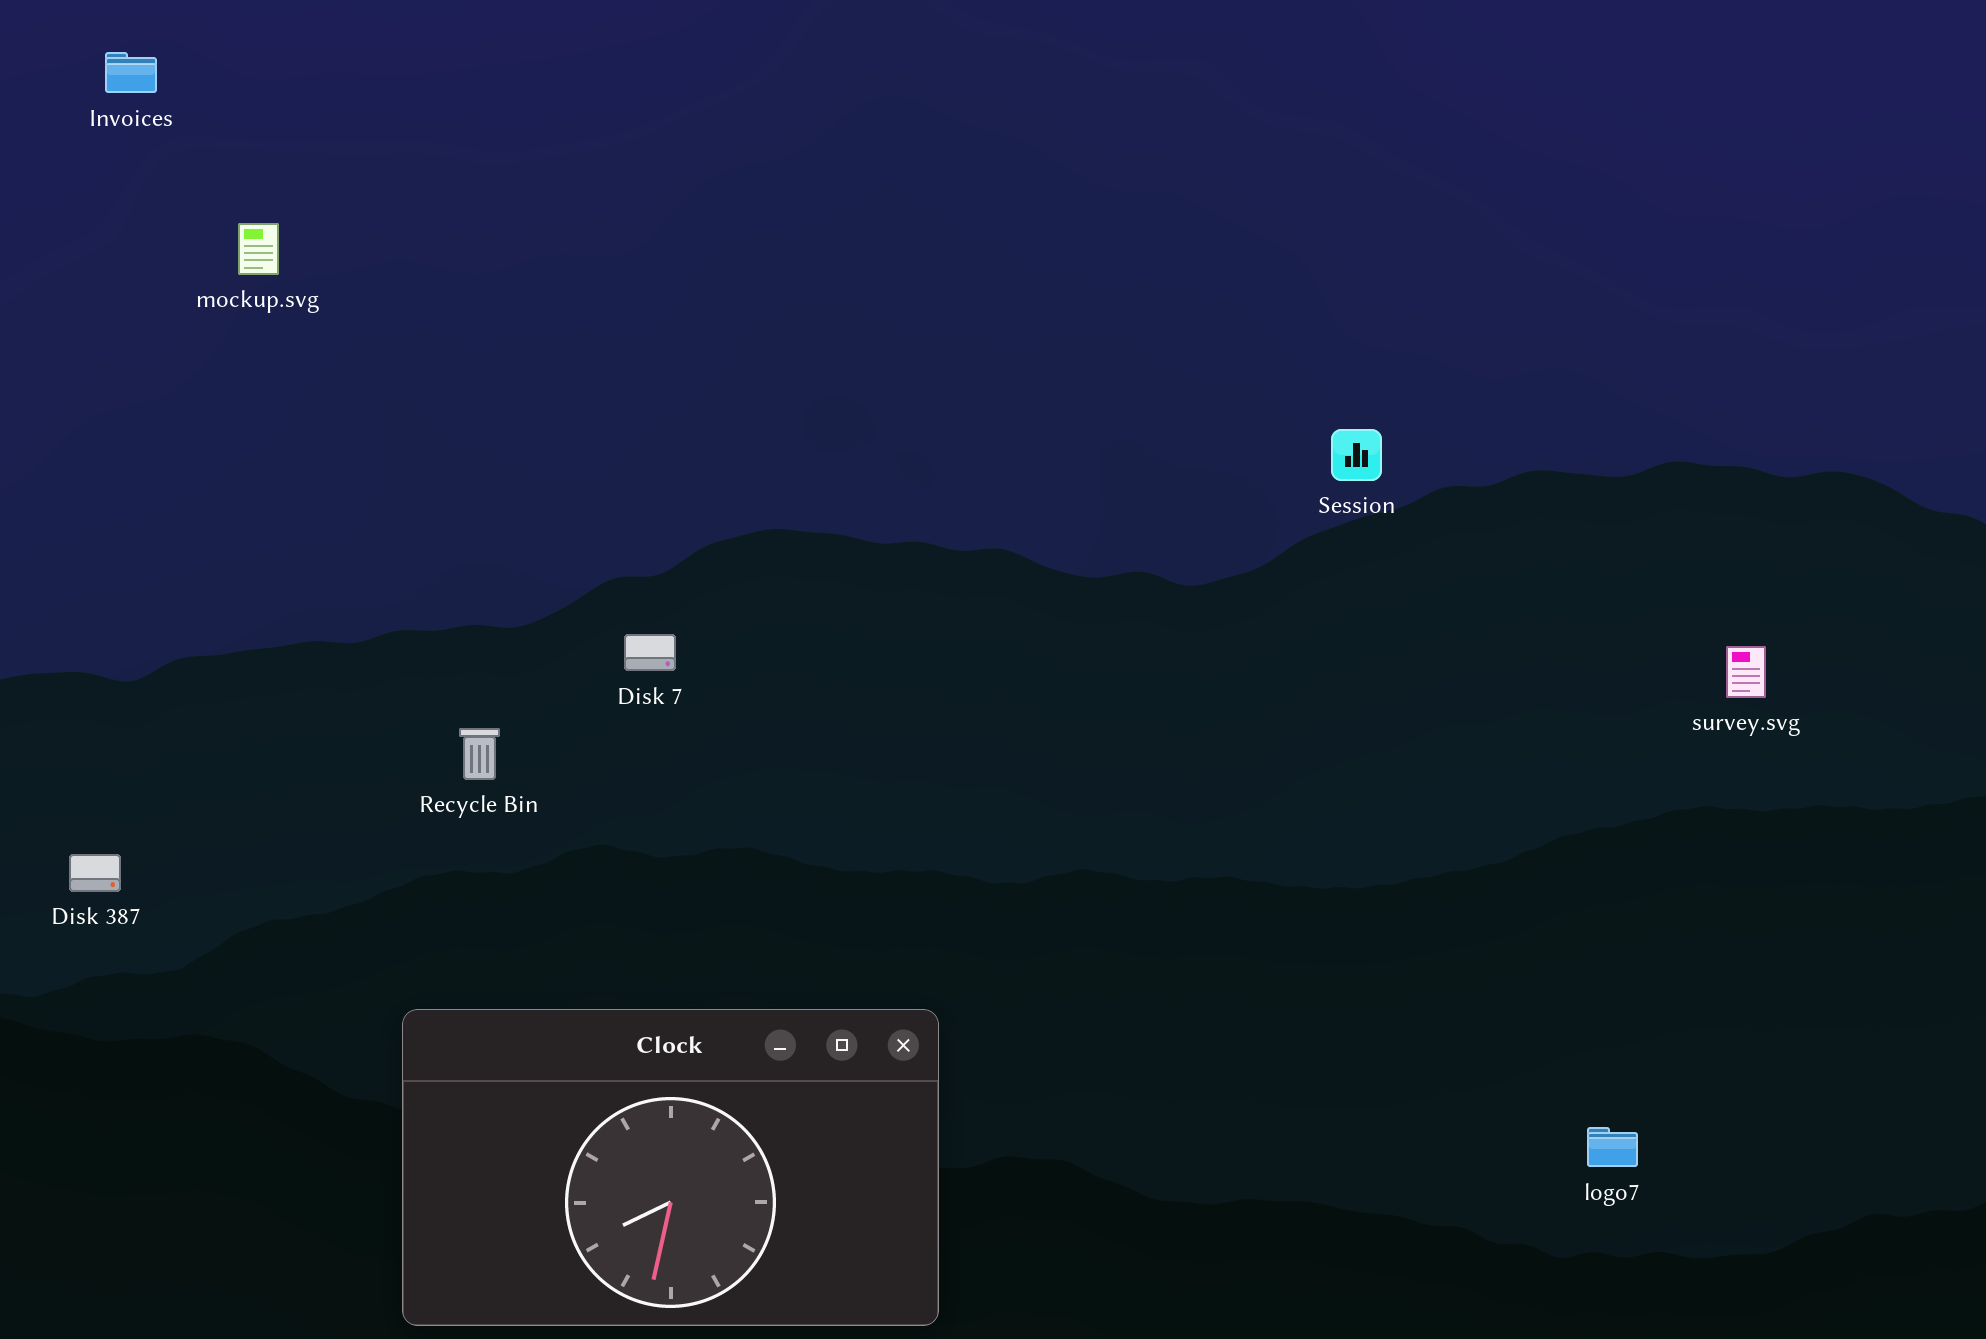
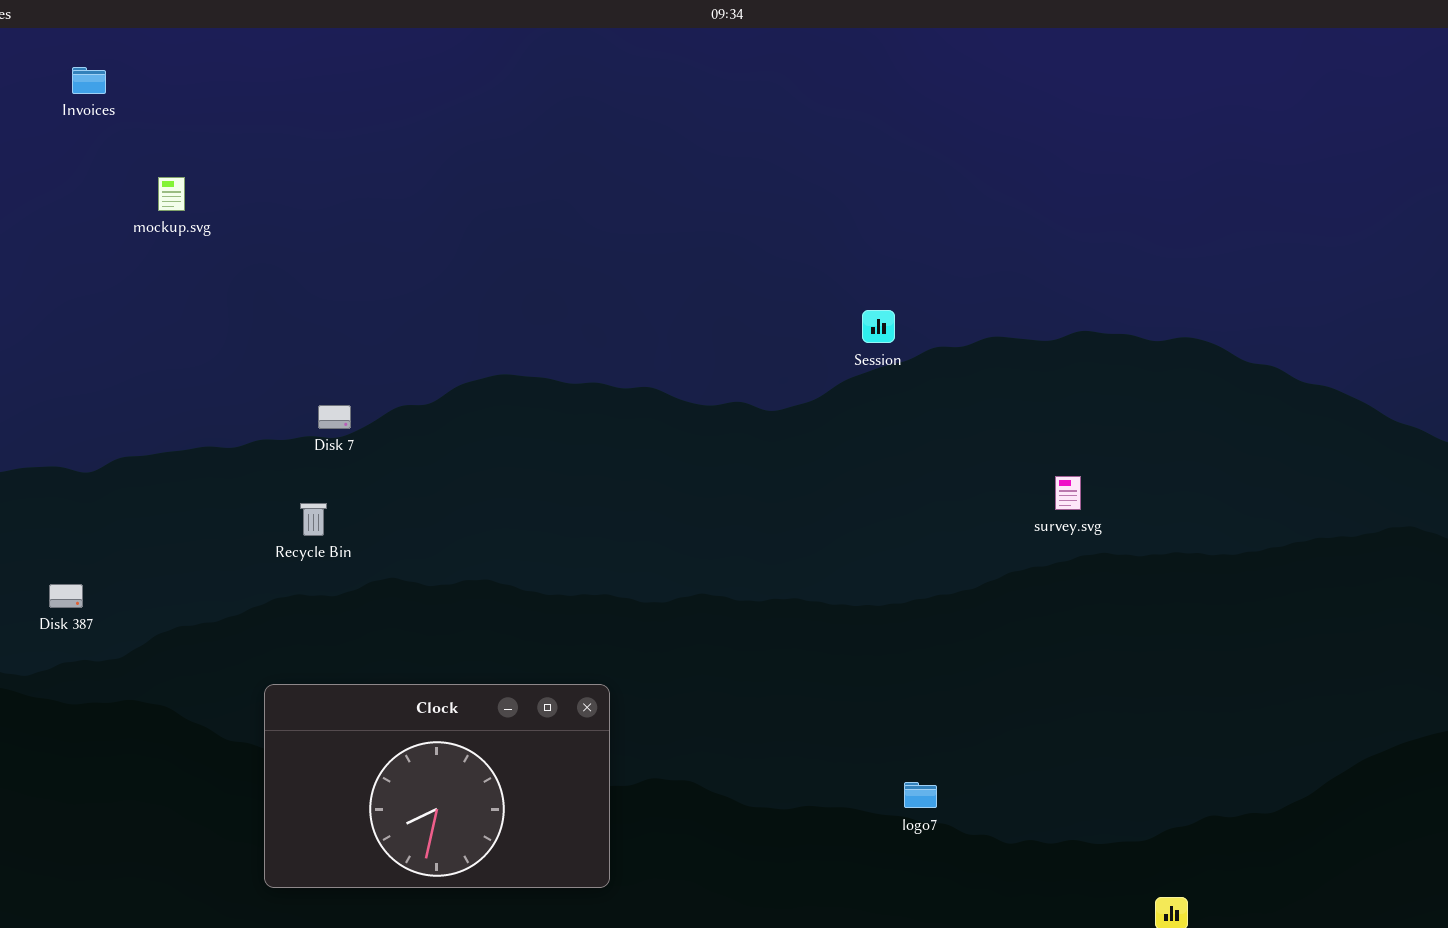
Disk 7: [624,634,676,671] -> [318,405,351,429], moved
survey.svg: [1726,646,1766,698] -> [1055,476,1081,510], moved
logo7: [1587,1127,1638,1167] -> [904,782,937,808], moved

